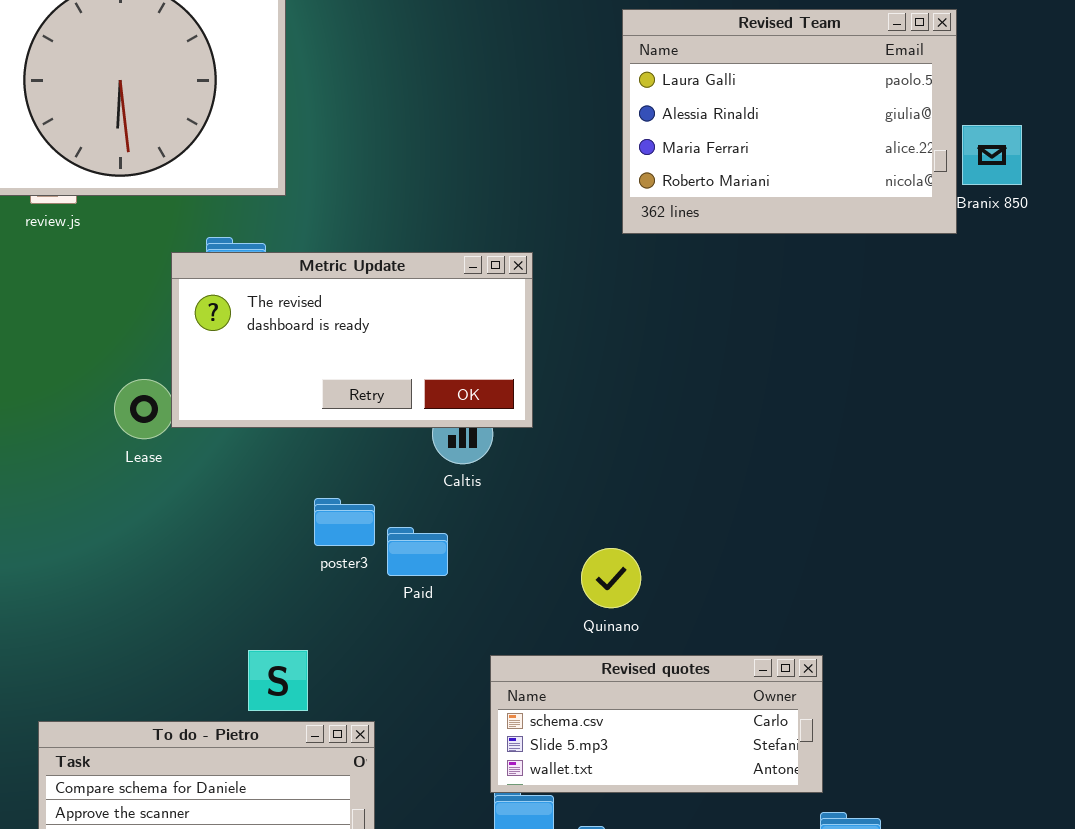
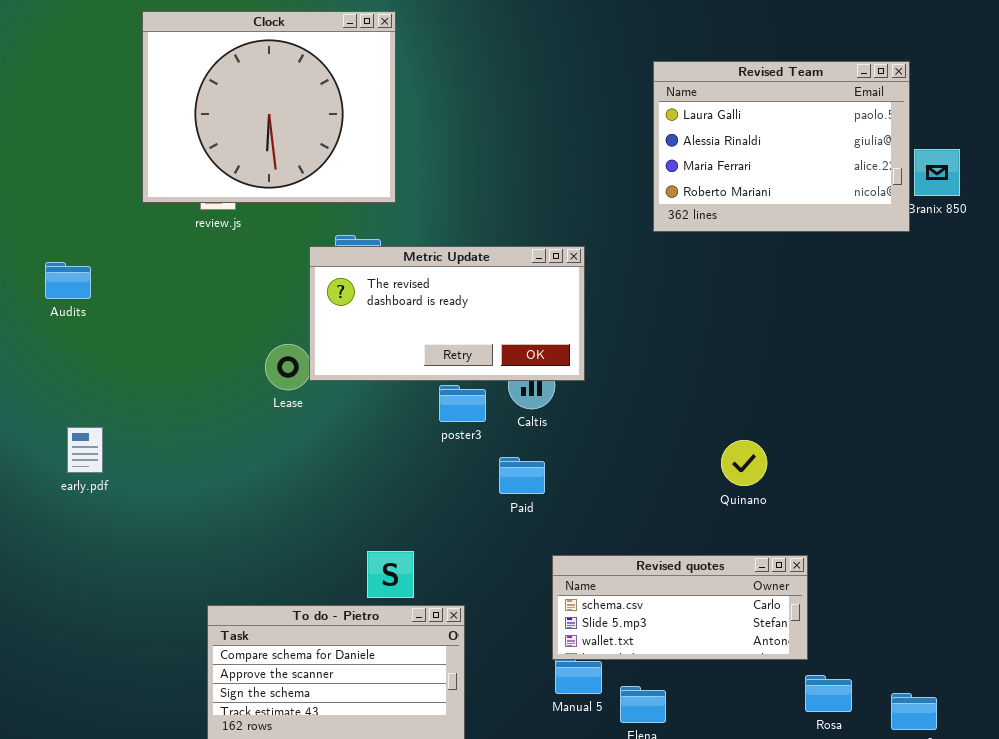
poster3: [314,498,375,546] -> [439,385,486,422], moved
Paid: [387,527,448,576] -> [499,457,545,494], moved
Quinano: [581,548,641,608] -> [721,440,767,486], moved

